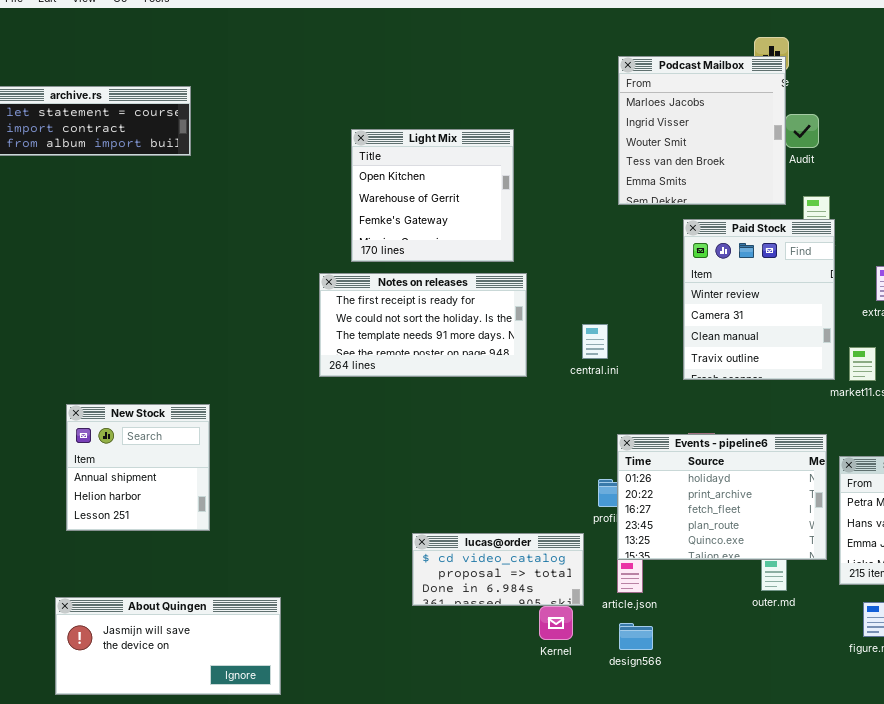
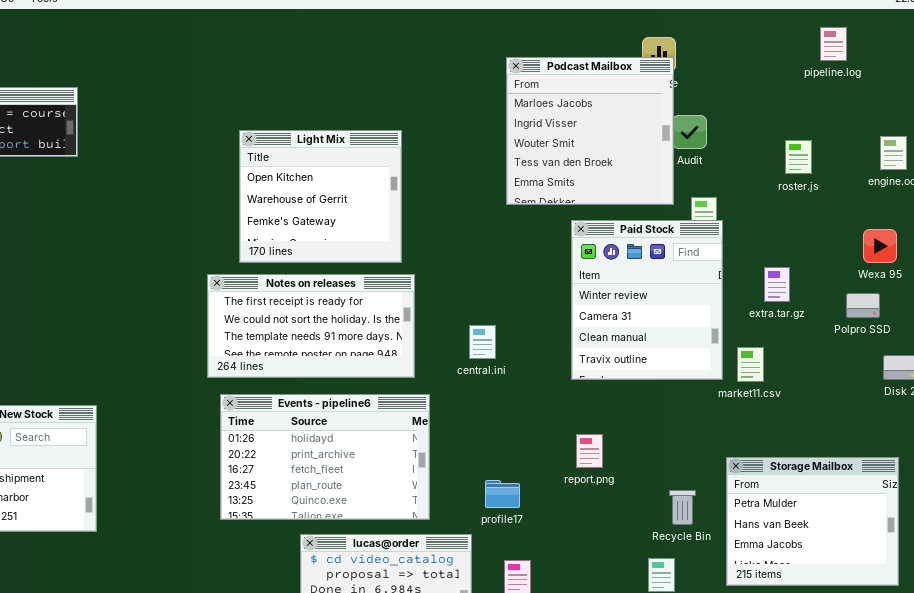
Events - pipeline6: [617,434,827,560] -> [220,394,430,520], moved

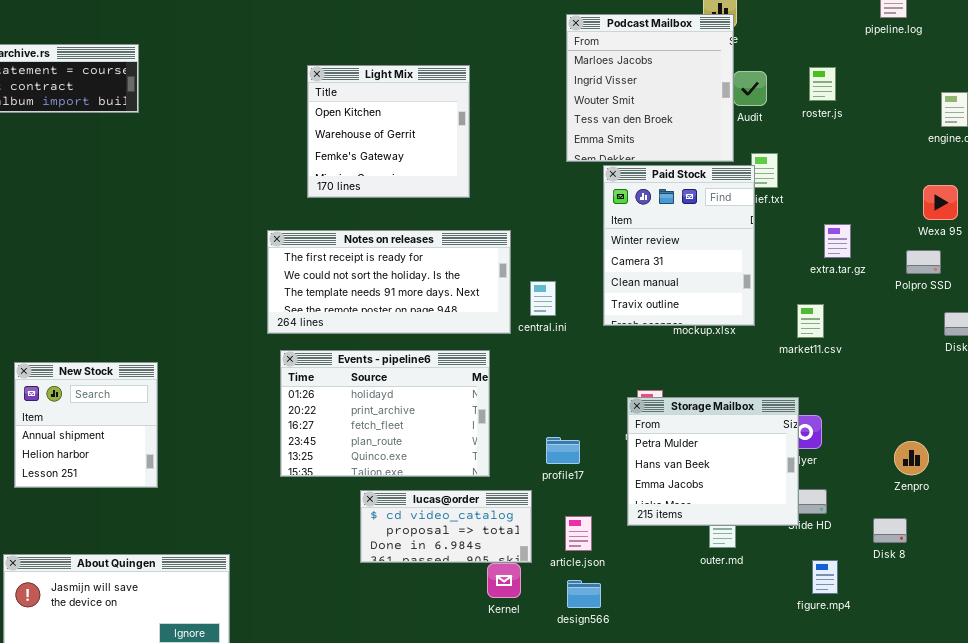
Light Mix: [239,130,402,263] -> [307,65,470,198], moved
roster.js: [785,140,812,174] -> [809,67,836,101], moved
Paid Stock: [571,220,723,380] -> [603,165,755,326], moved
Notes on releases: [207,274,415,378] -> [267,230,511,334], resized
Storage Mailbox: [726,457,899,586] -> [627,397,799,526], moved

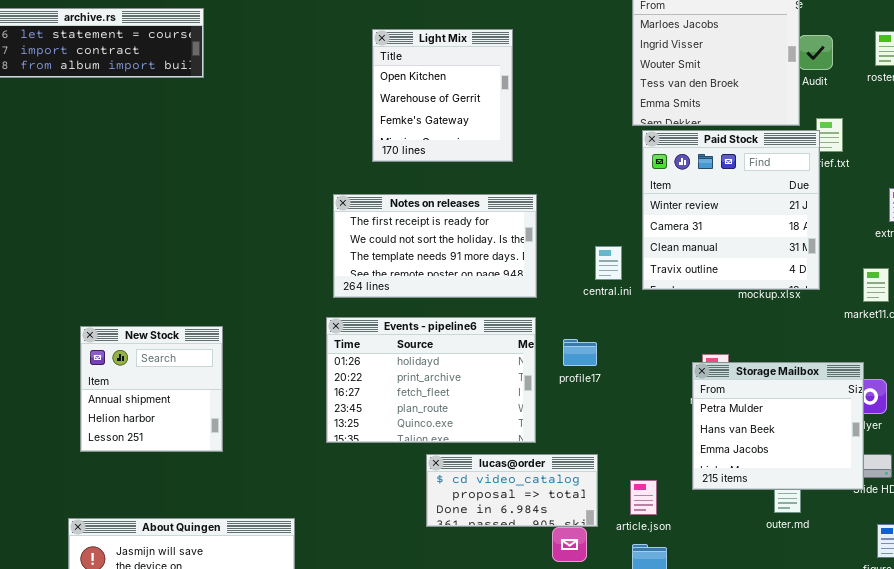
Light Mix: [307,65,470,198] -> [372,29,513,162], resized
Paid Stock: [603,165,755,326] -> [642,130,820,290], resized
Notes on releases: [267,230,511,334] -> [333,194,537,298], resized
Events - pipeline6: [280,350,490,477] -> [326,317,536,443], moved
profile17: [546,437,580,464] -> [563,339,597,366], moved

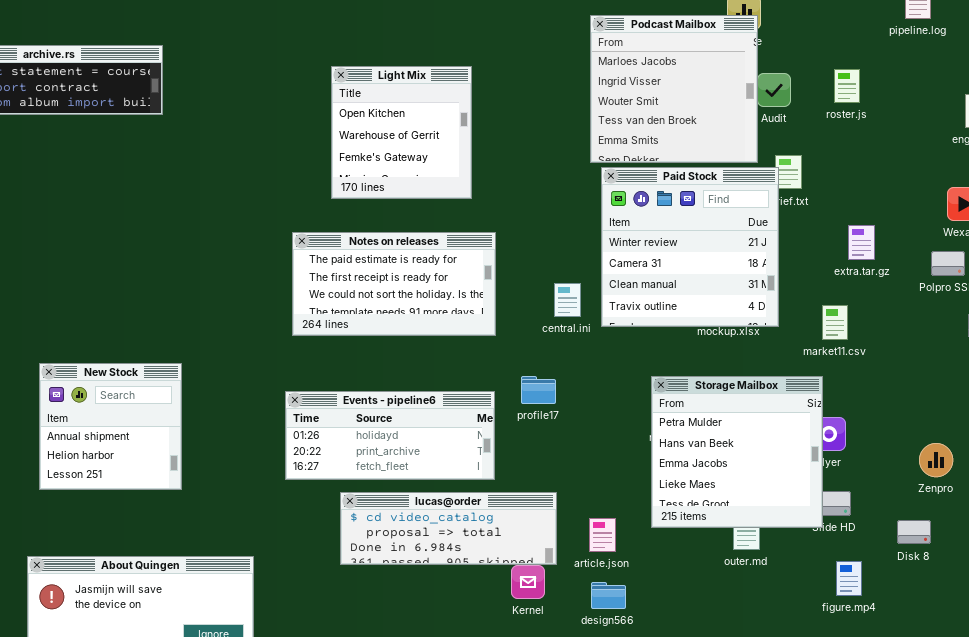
Notes on releases: [333,194,537,298] -> [292,232,496,336], scrolled up 1 row
Events - pipeline6: [326,317,536,443] -> [285,391,495,480], resized
Storage Mailbox: [692,362,864,490] -> [651,376,823,528], resized
lucas@order: [426,454,598,527] -> [340,492,557,565], resized

